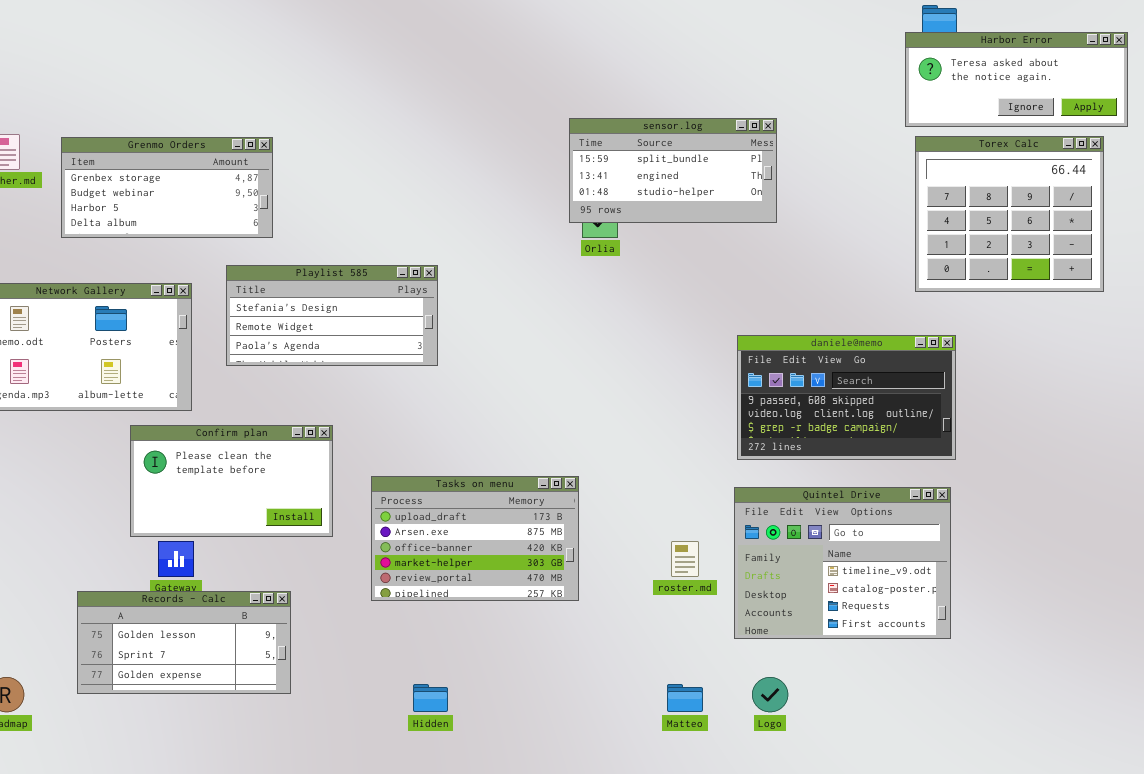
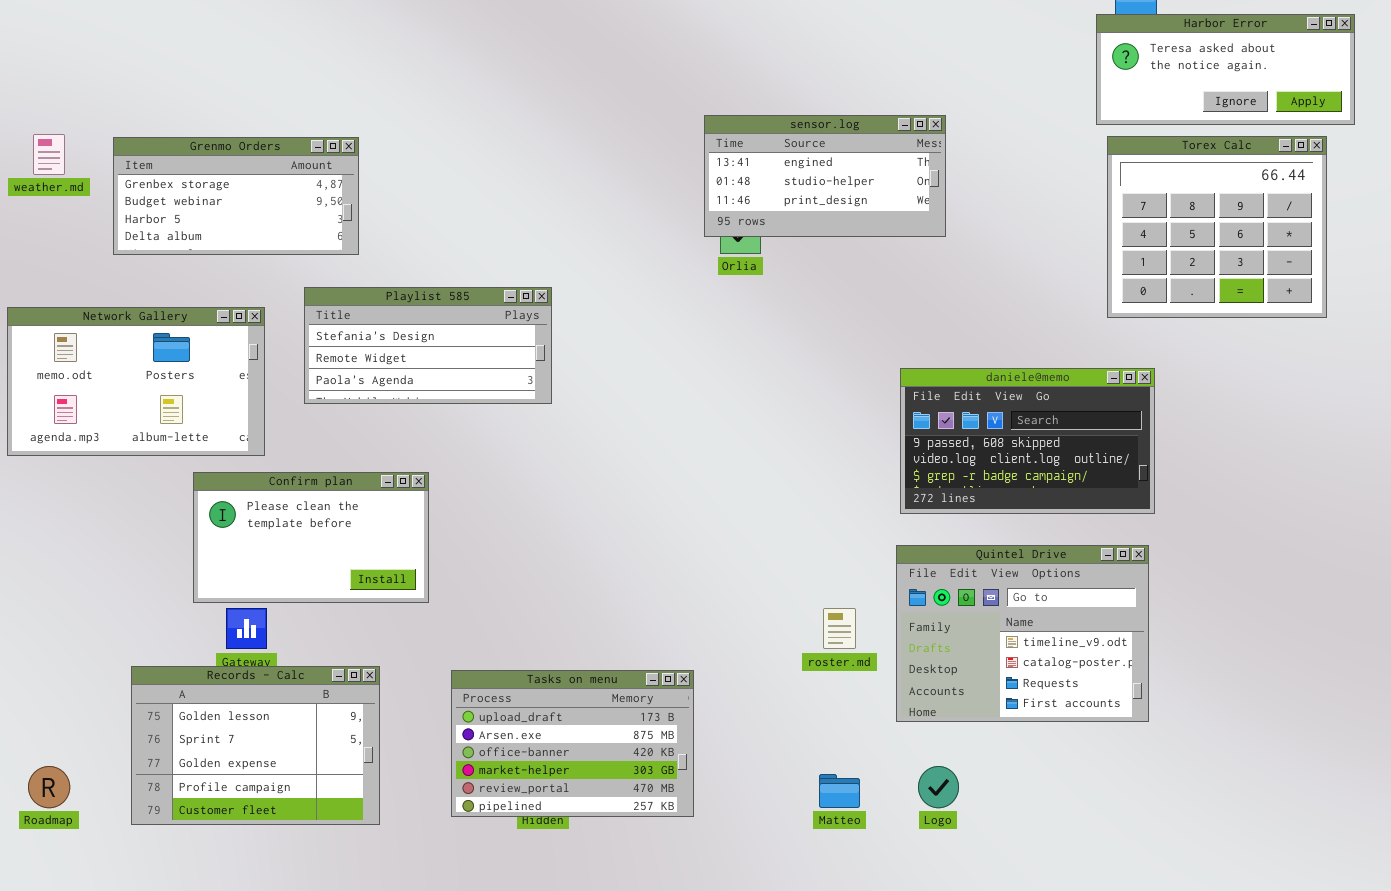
sensor.log: [569,118,777,223] -> [704,115,946,237], scrolled down 1 row
Tasks on menu: [371,476,579,601] -> [451,670,694,817], moved
Records - Calc: [77,591,291,694] -> [131,666,380,825], resized

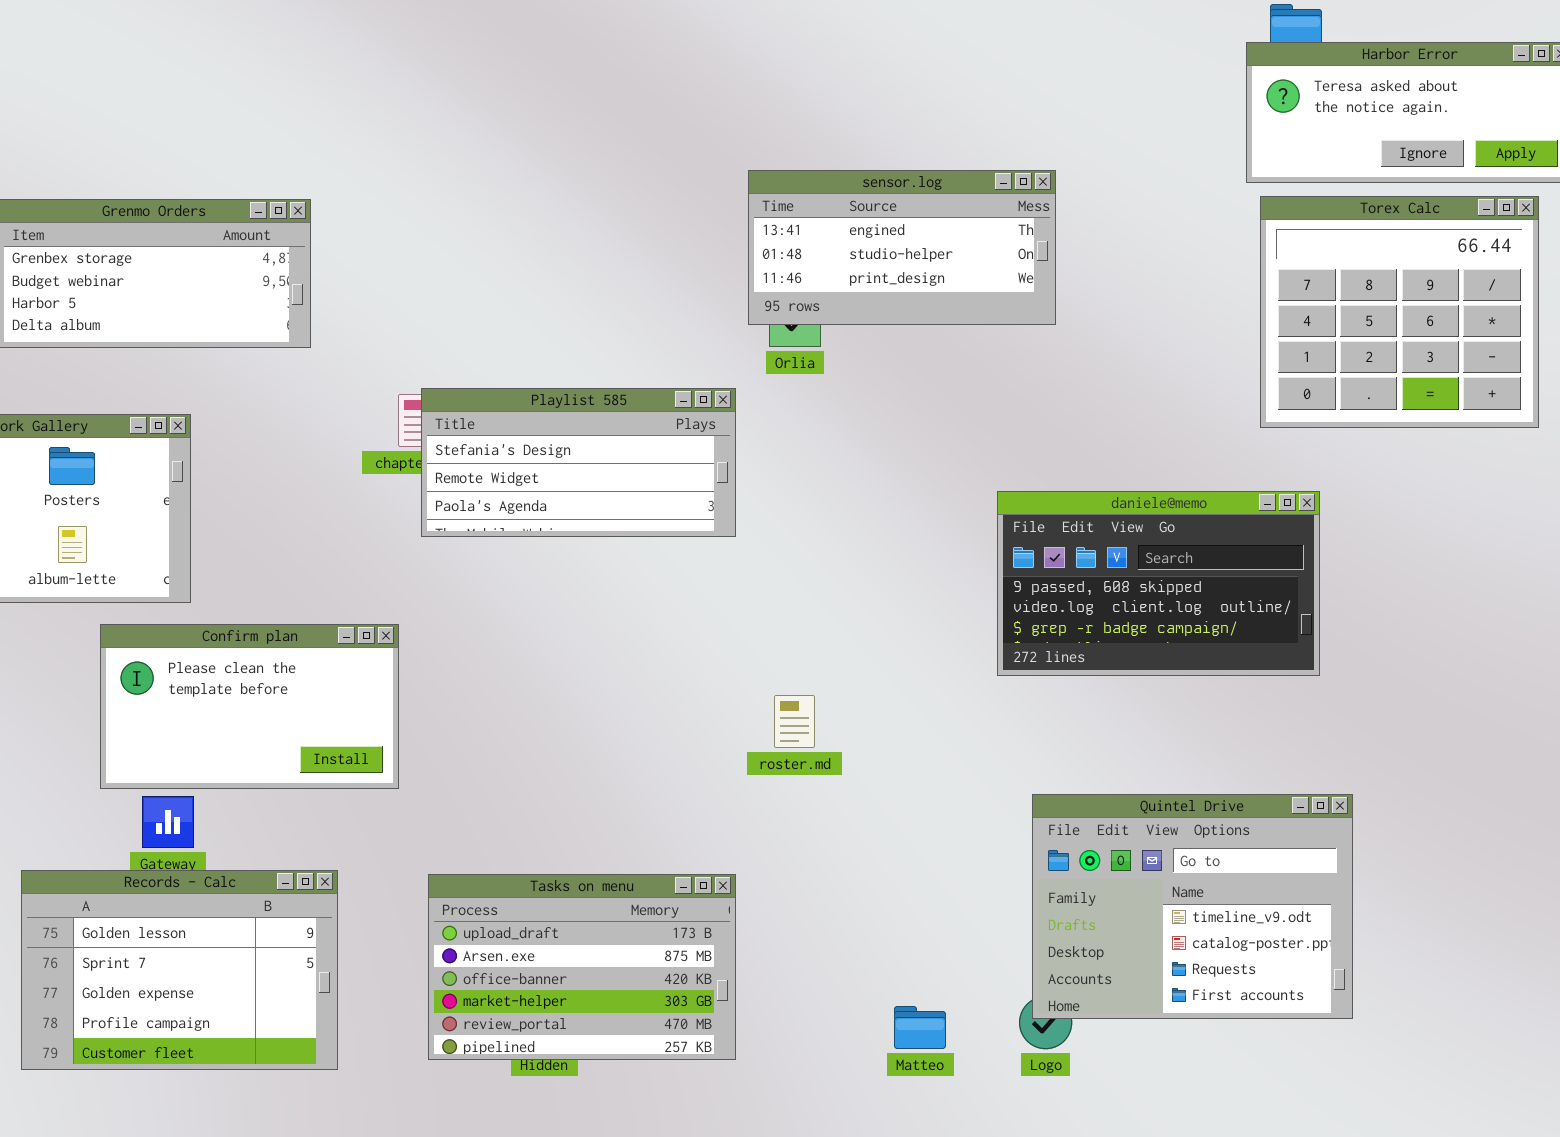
Playlist 585: [304,287,552,404] -> [421,388,736,537], moved
Quintel Drive: [896,545,1149,722] -> [1032,794,1353,1019], moved
roster.md: [823,608,856,649] -> [774,695,815,748], moved

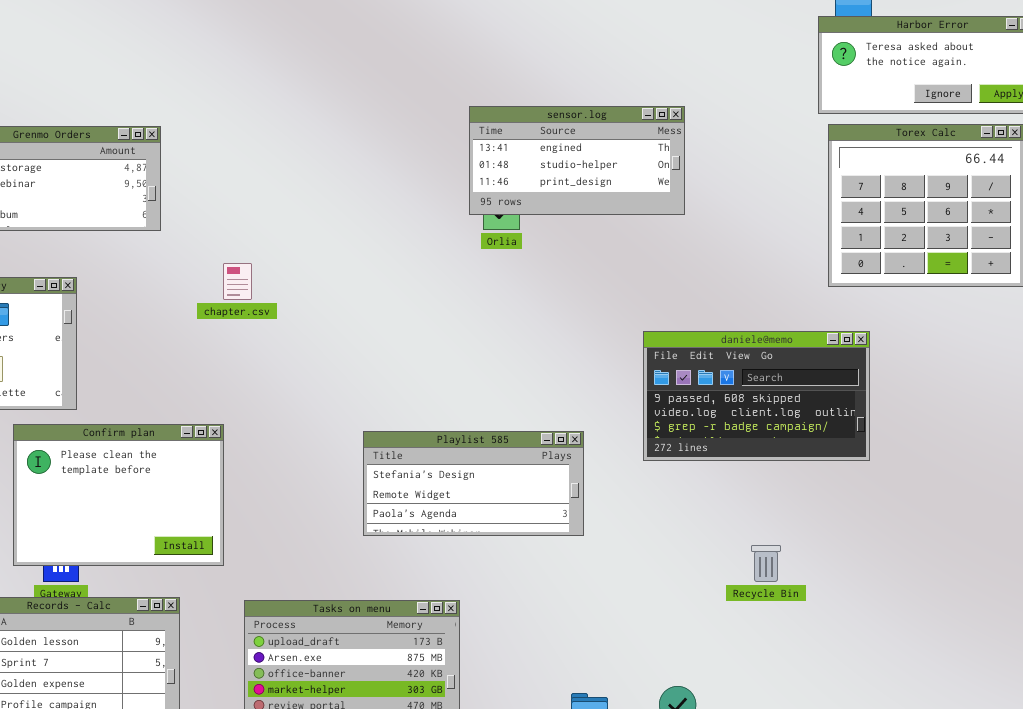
Playlist 585: [421,388,736,537] -> [363,431,584,536], moved
Confirm plan: [100,624,399,789] -> [13,424,224,566], resized
Quintel Drive: [1032,794,1353,1019] -> none, closed

